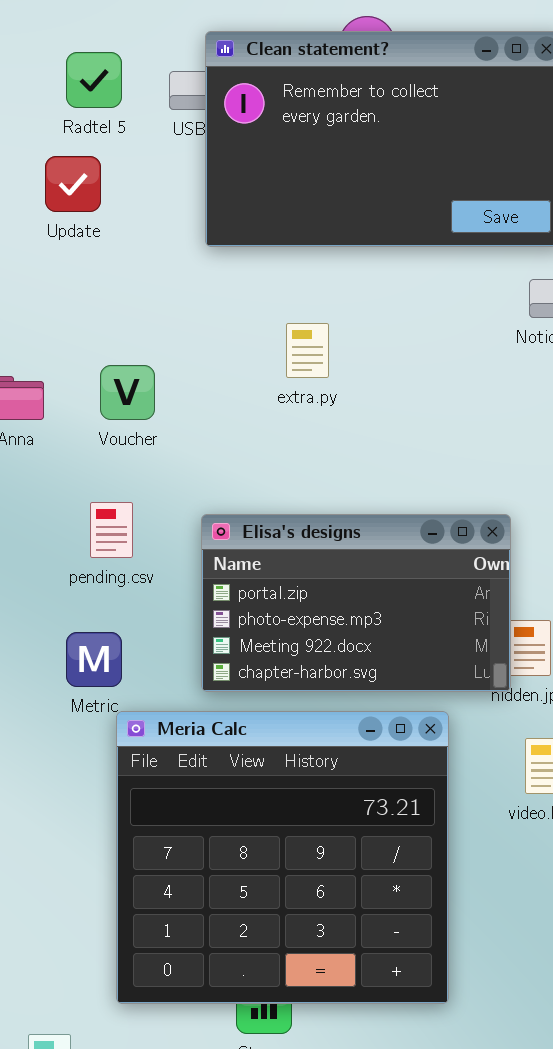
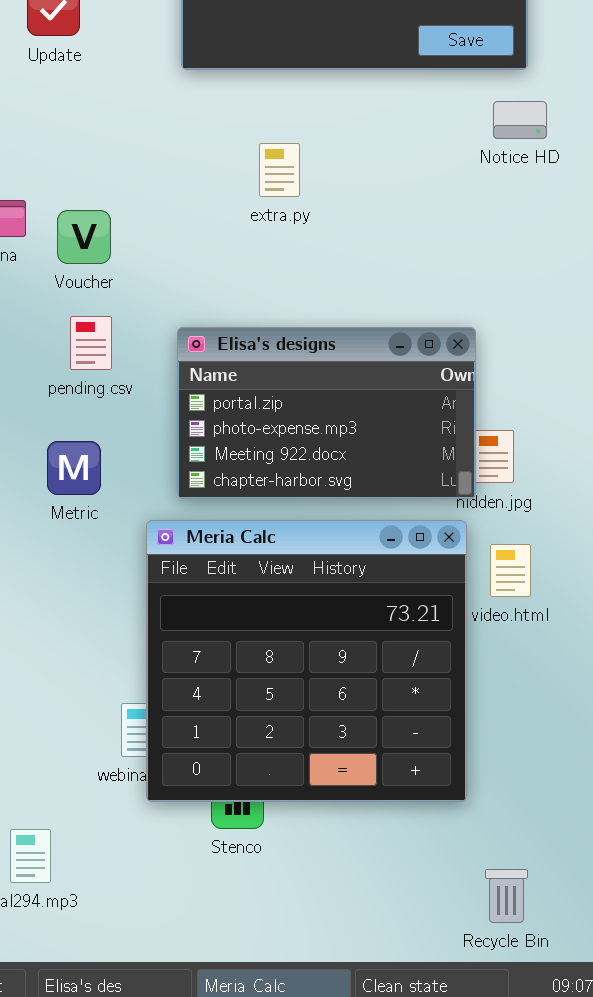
Voucher: [100,365,155,420] -> [57,210,111,264], moved
Meria Calc: [116,711,449,1004] -> [146,520,467,802], moved

